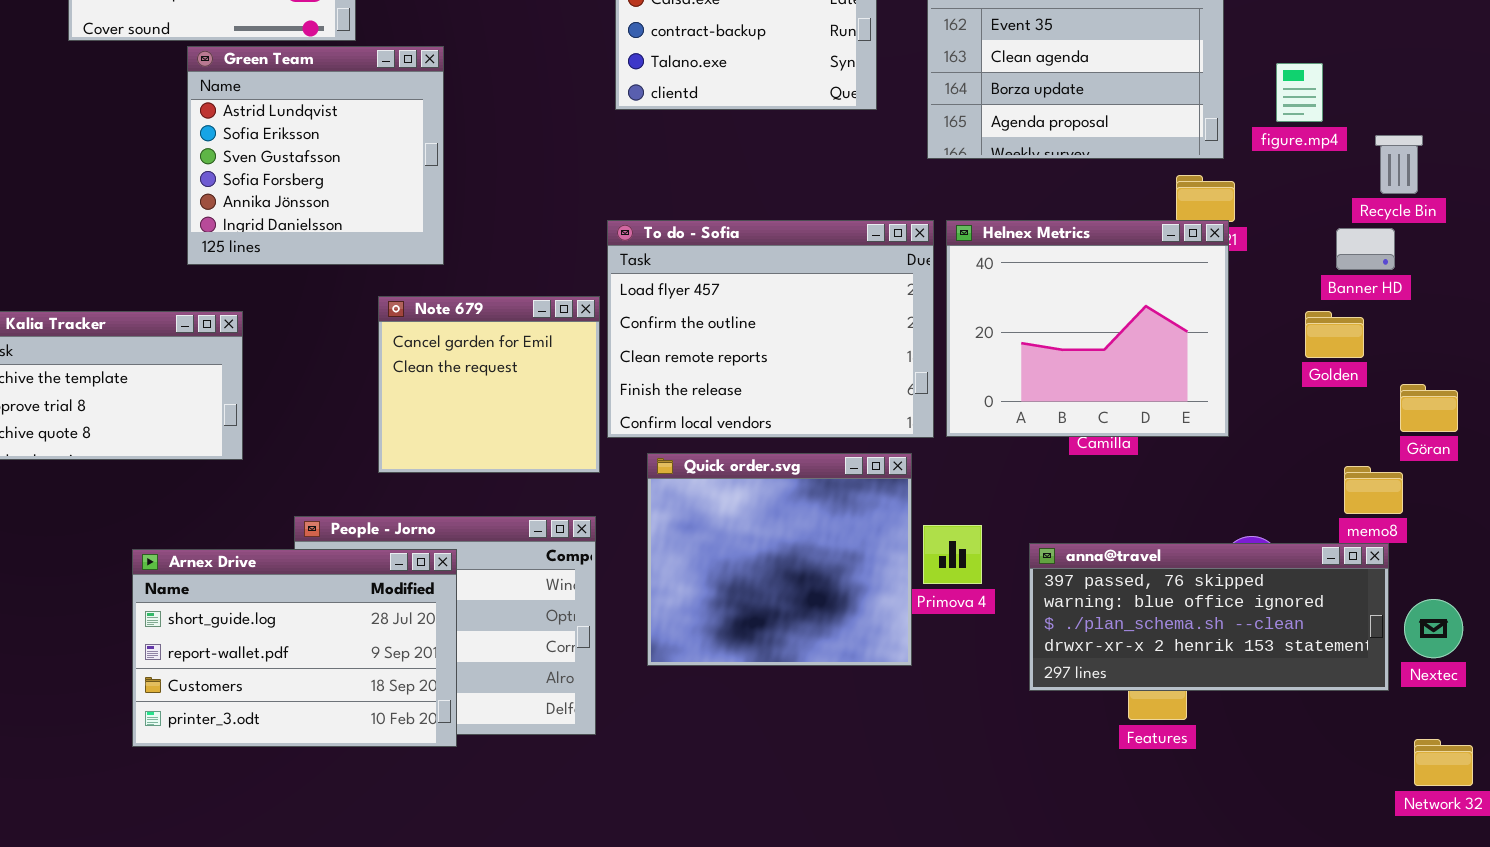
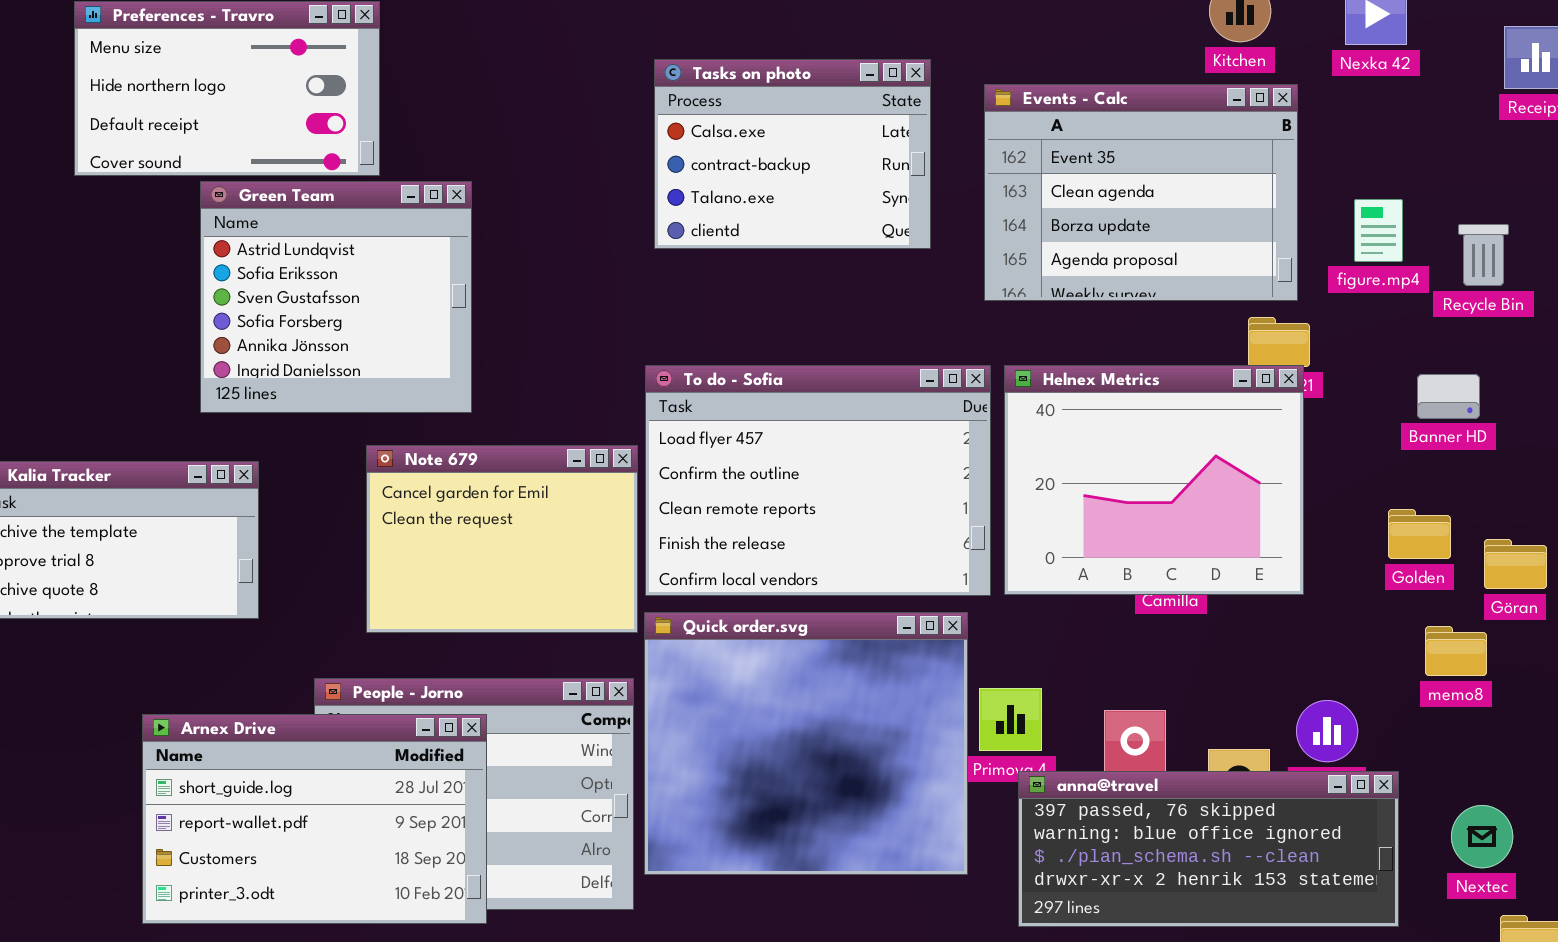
Recycle Bin: [1375,135,1423,194] -> [1458,224,1509,286], moved
Note 679: [378,296,600,473] -> [366,445,638,633], resized
Golden: [1305,311,1364,358] -> [1388,509,1451,559], moved
Quick order.svg: [647,453,912,666] -> [644,612,968,875], resized
anna@travel: [1029,543,1389,691] -> [1018,771,1399,927], moved
Nextec: [1404,599,1463,658] -> [1451,805,1513,868], moved

